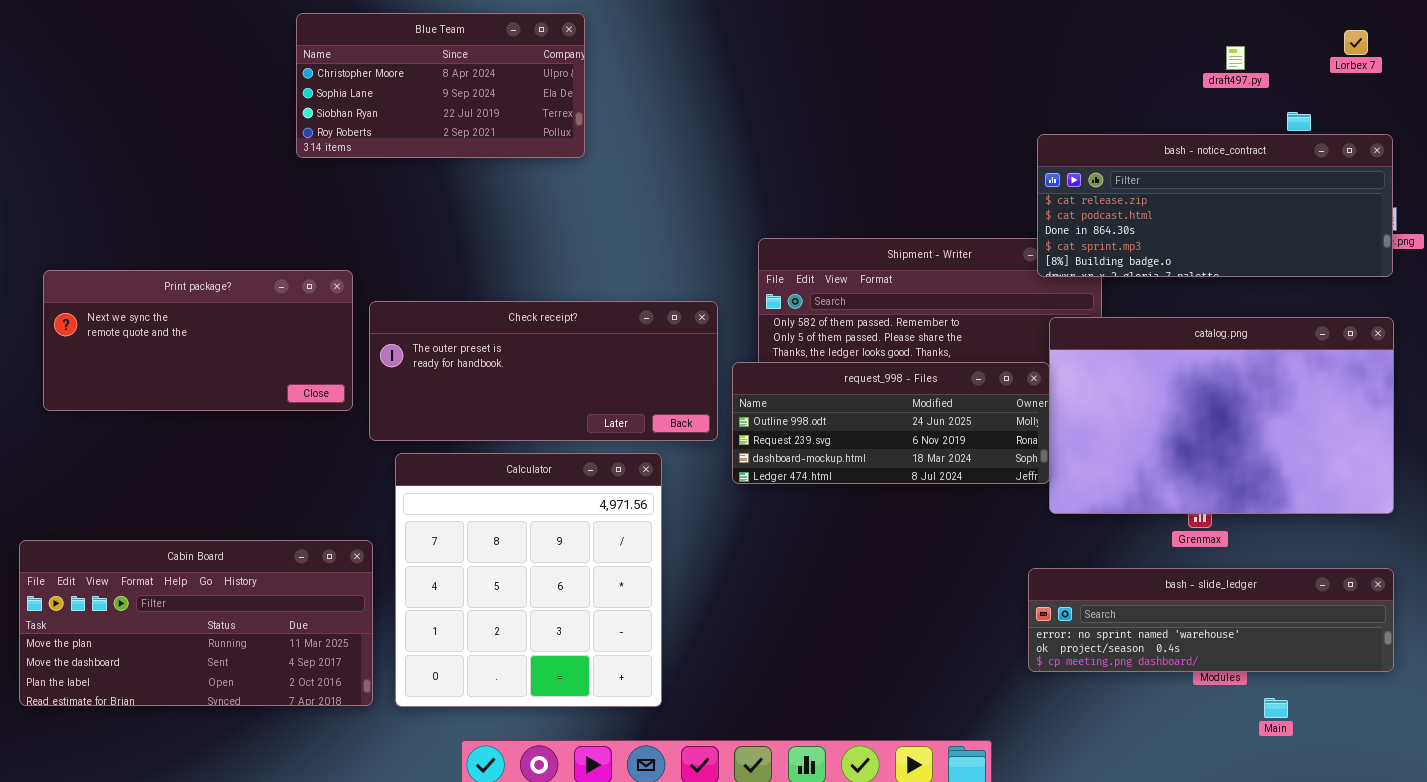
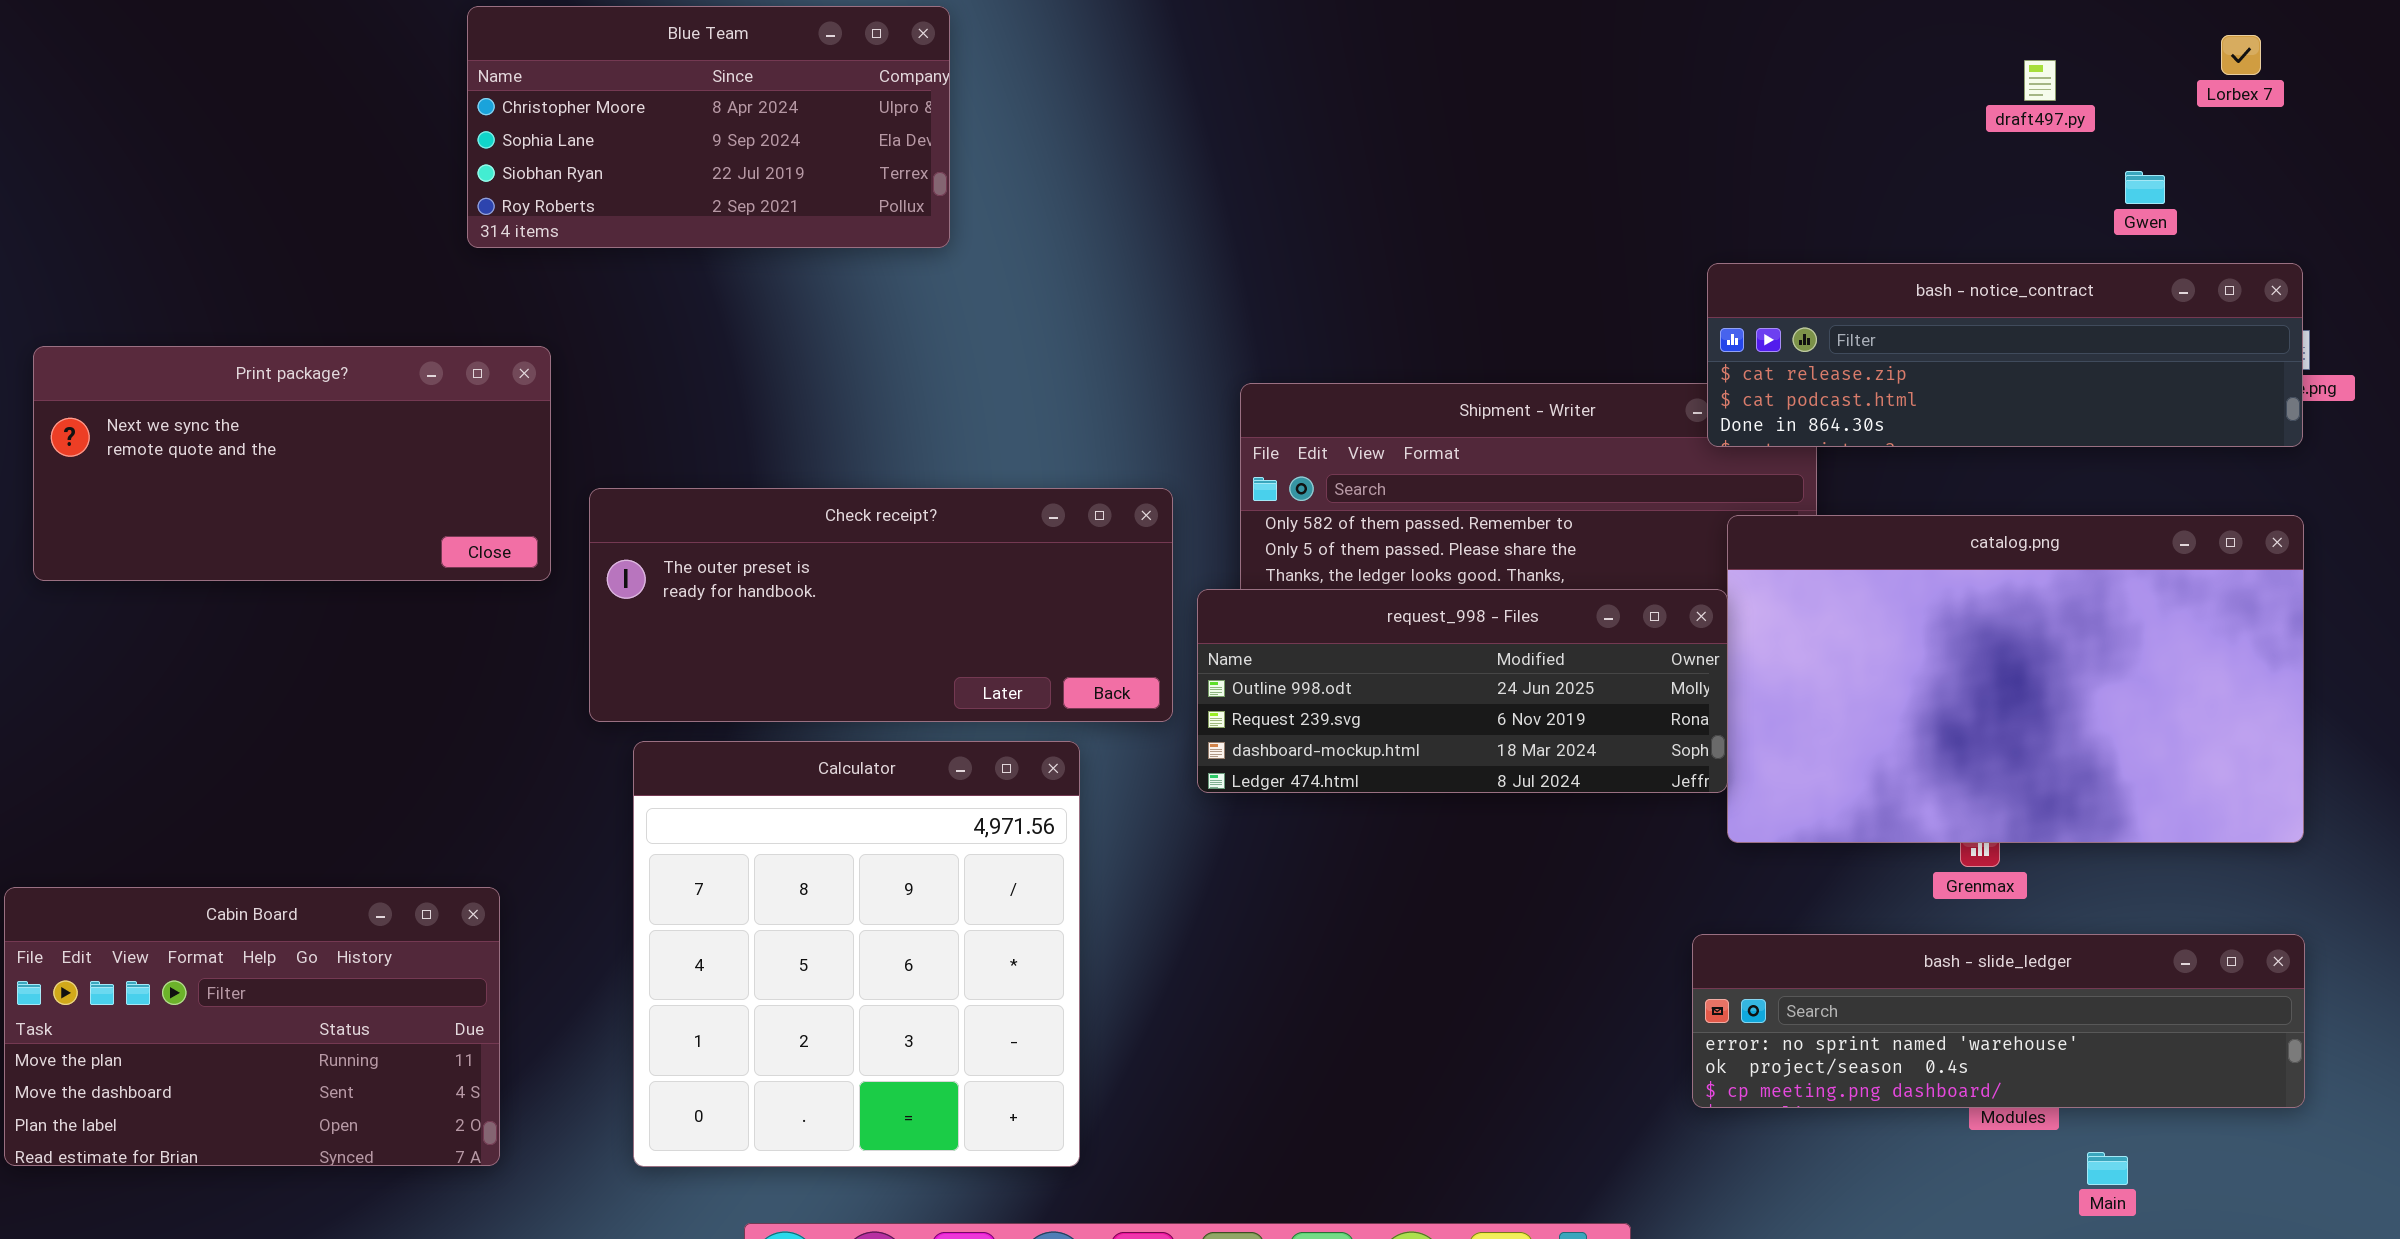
bash - notice_contract: [1037,134,1393,277] -> [1707,263,2303,447], resized
Print package?: [43,270,353,411] -> [33,346,551,581], moved
Cabin Board: [19,540,373,706] -> [4,887,500,1166], resized

